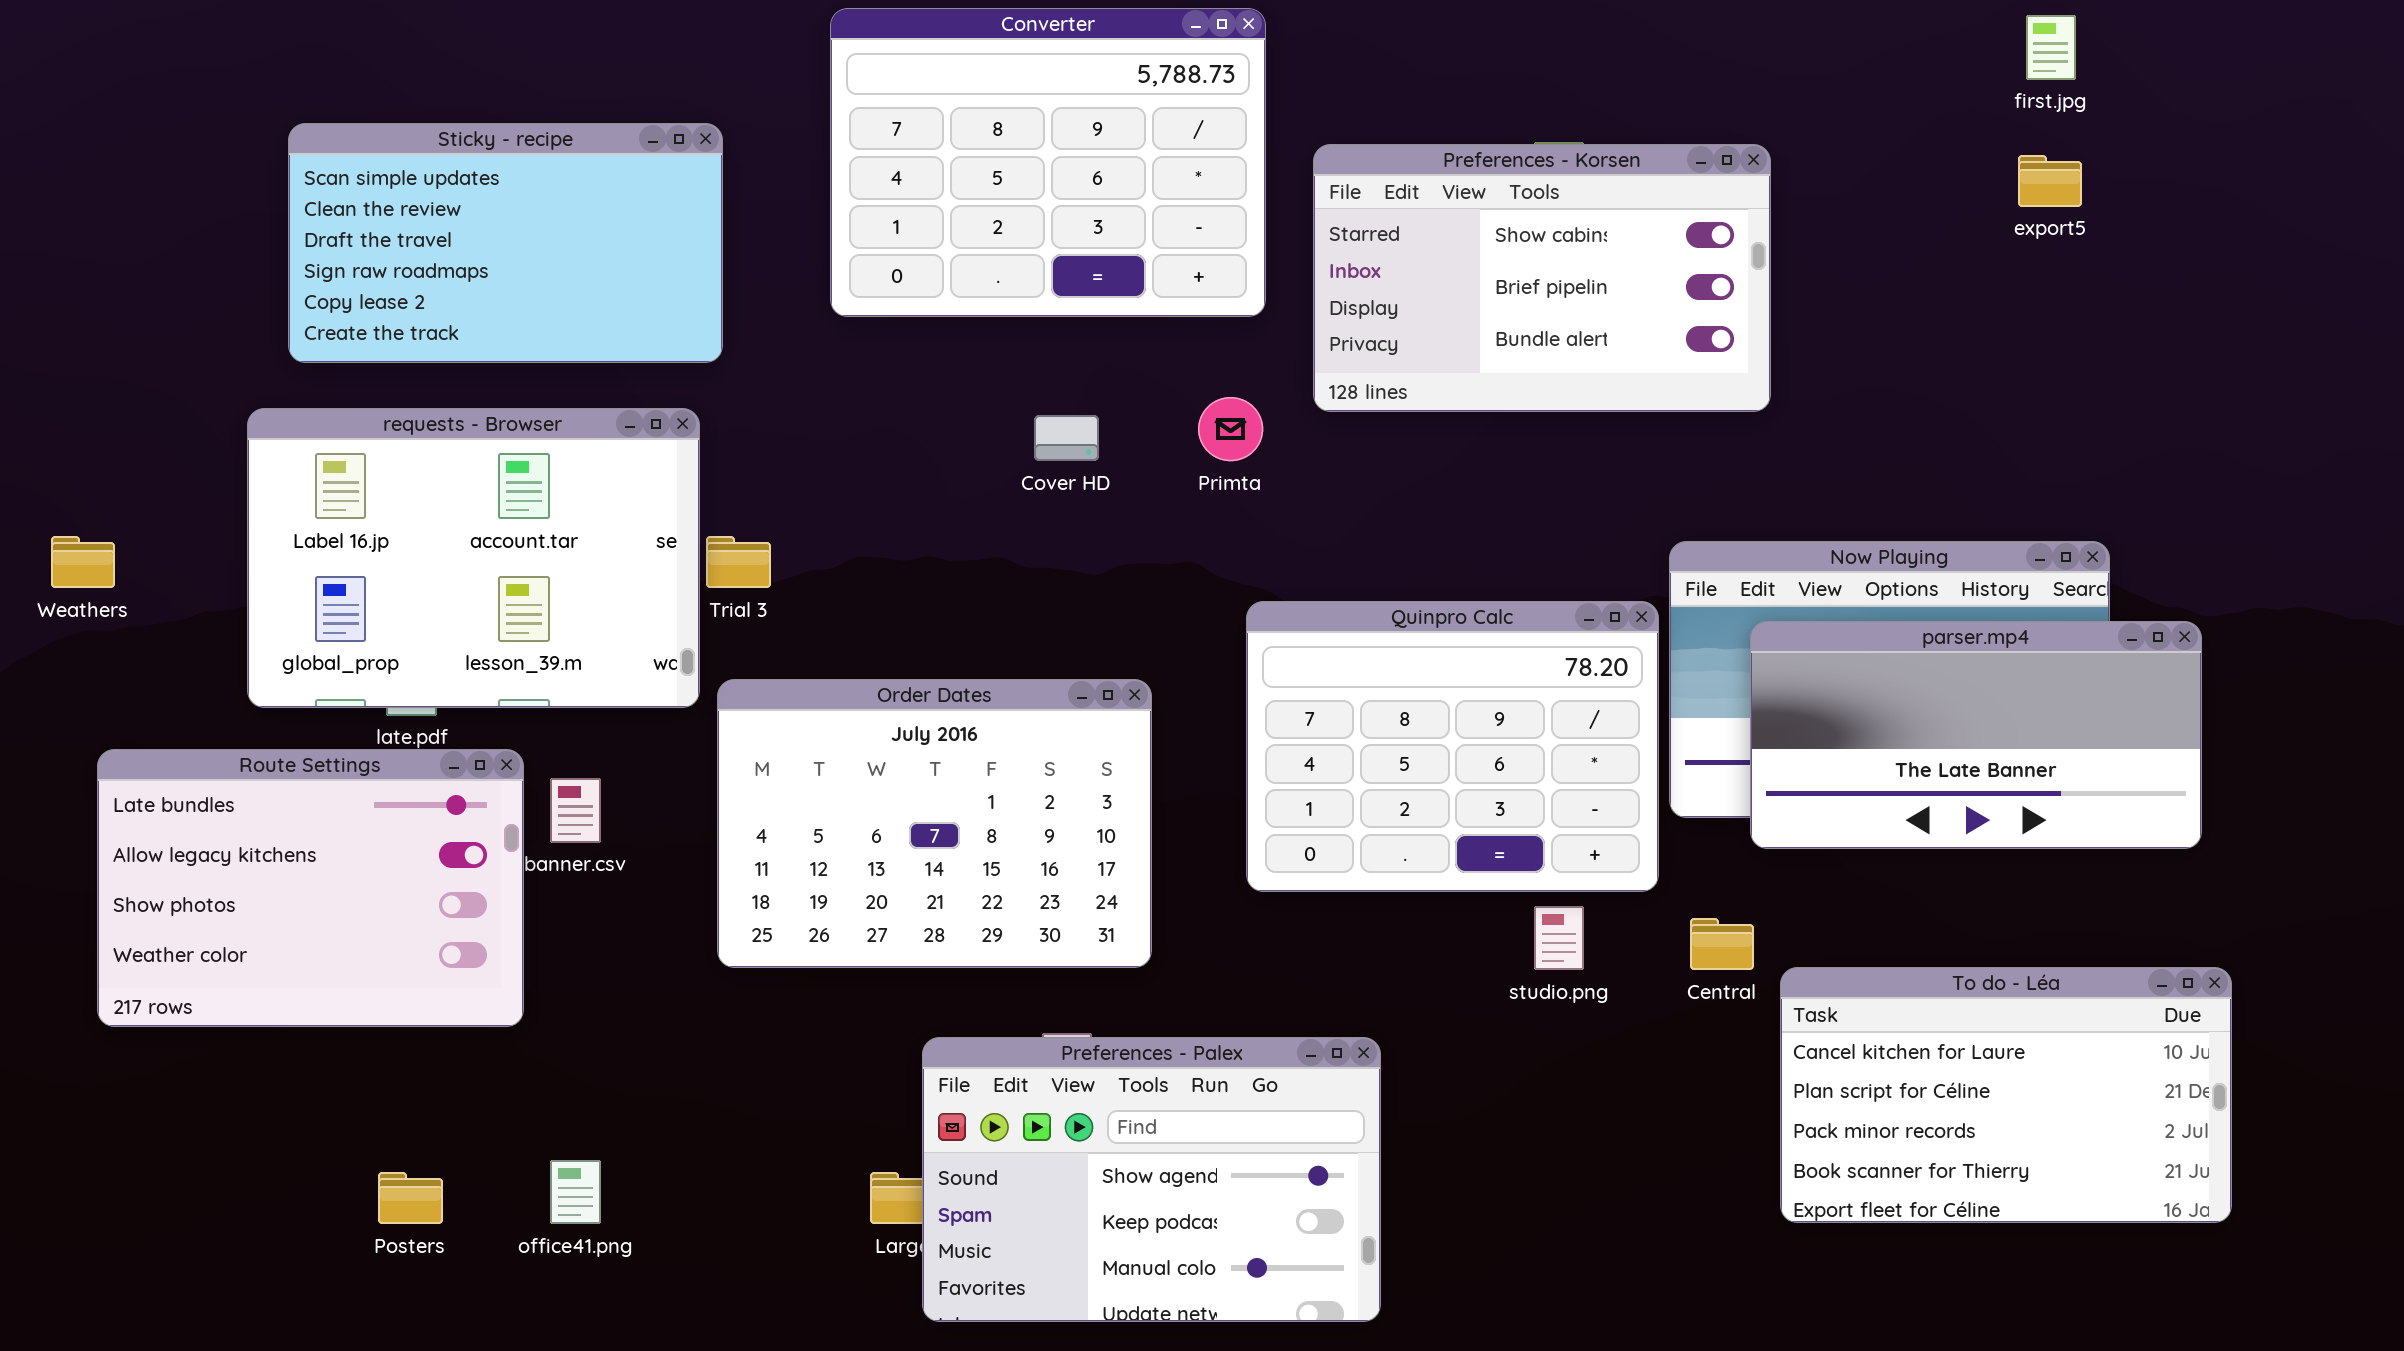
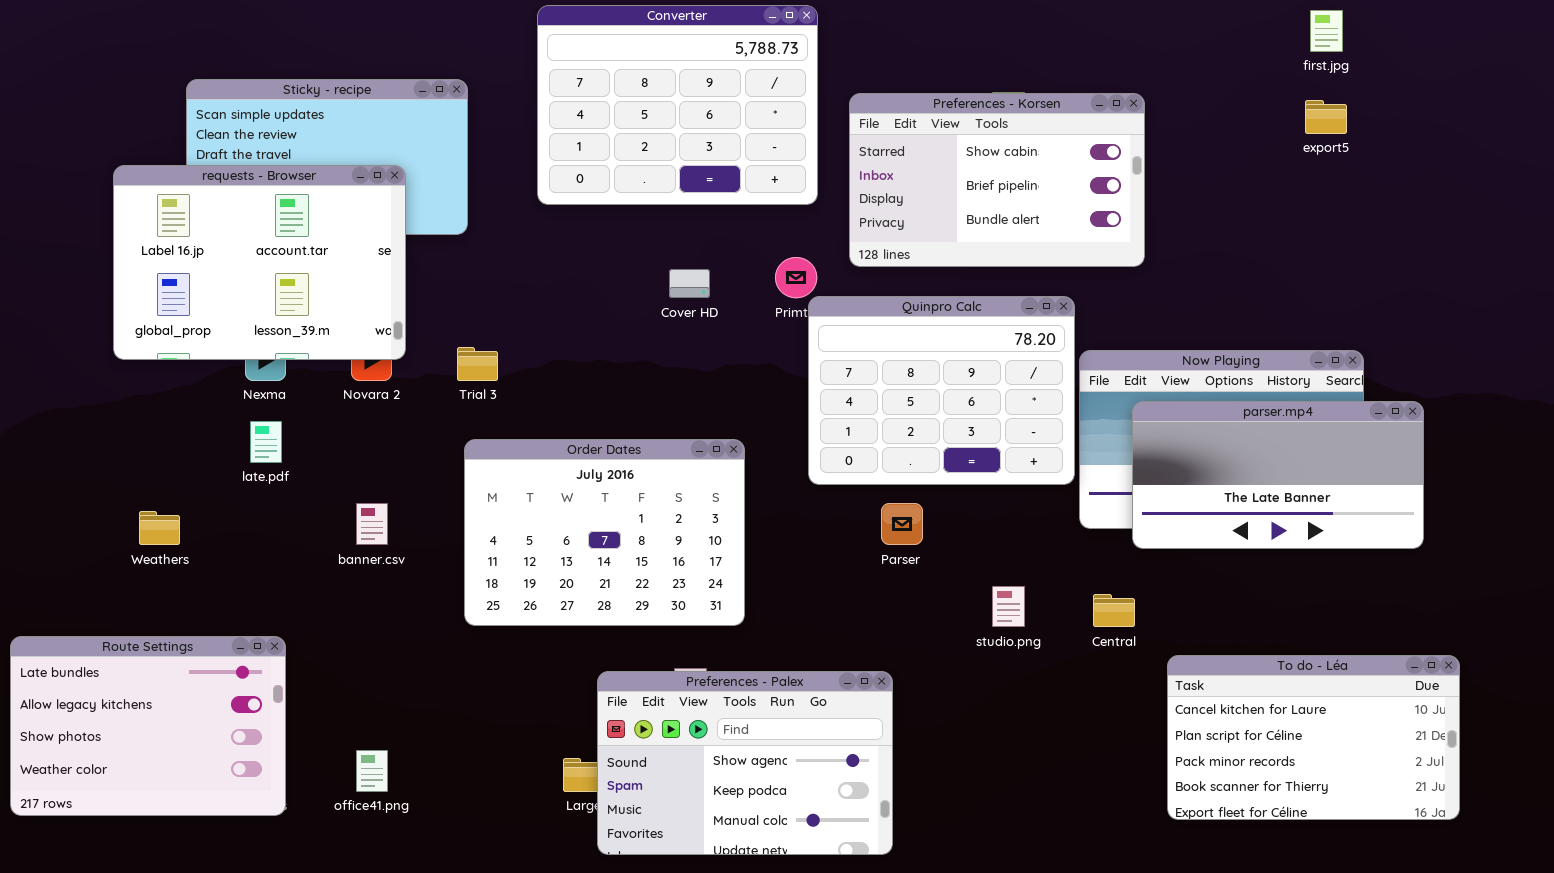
requests - Browser: [247,408,700,708] -> [113,165,406,360], moved
Weathers: [51,536,115,588] -> [139,511,180,545], moved
Quinpro Calc: [1246,601,1659,892] -> [808,296,1075,485], moved
Route Settings: [97,749,524,1027] -> [10,636,286,816], moved
To do - Léa: [1780,967,2232,1223] -> [1167,655,1460,820], moved

